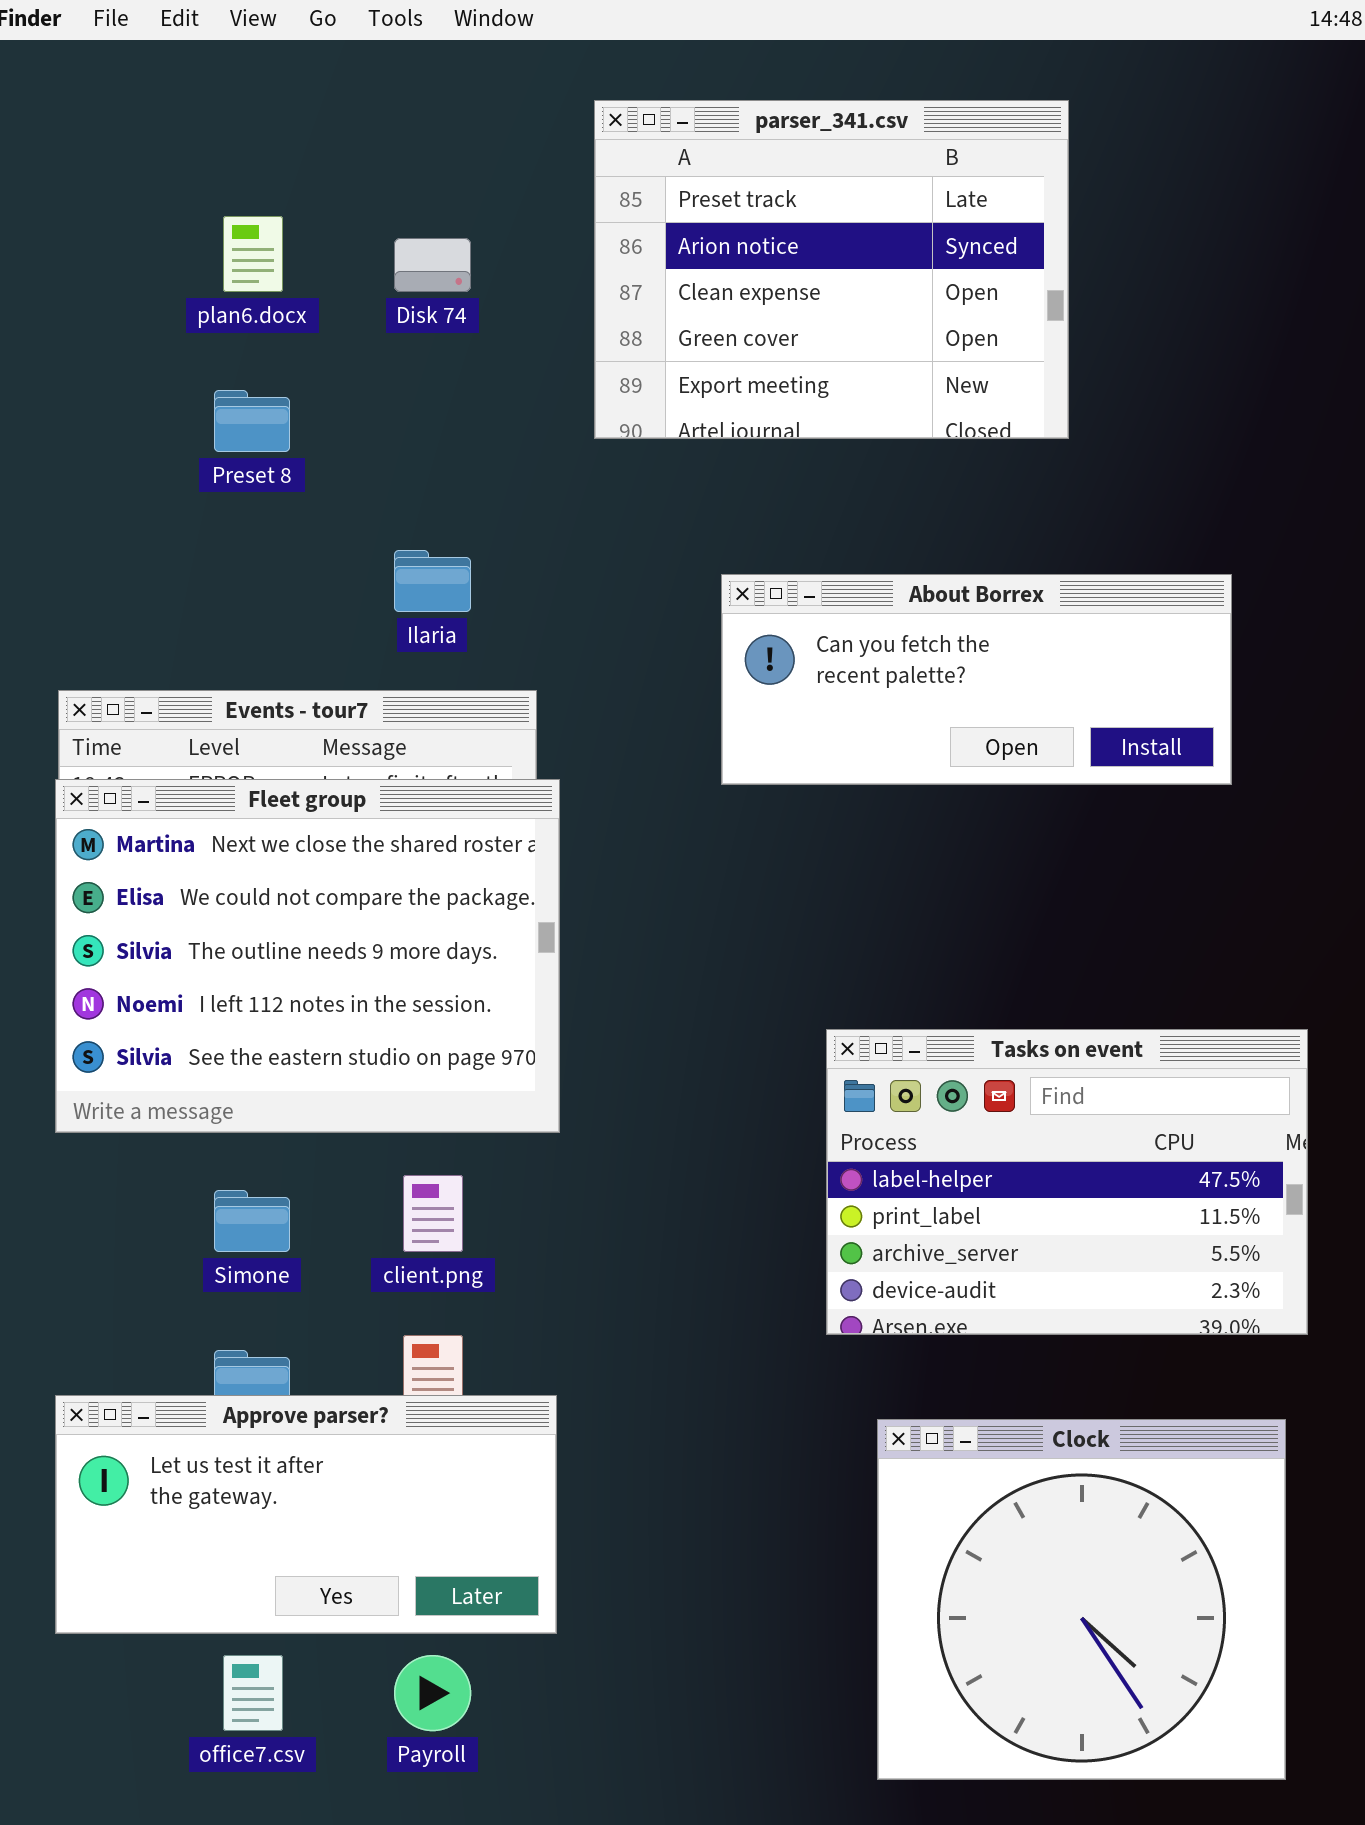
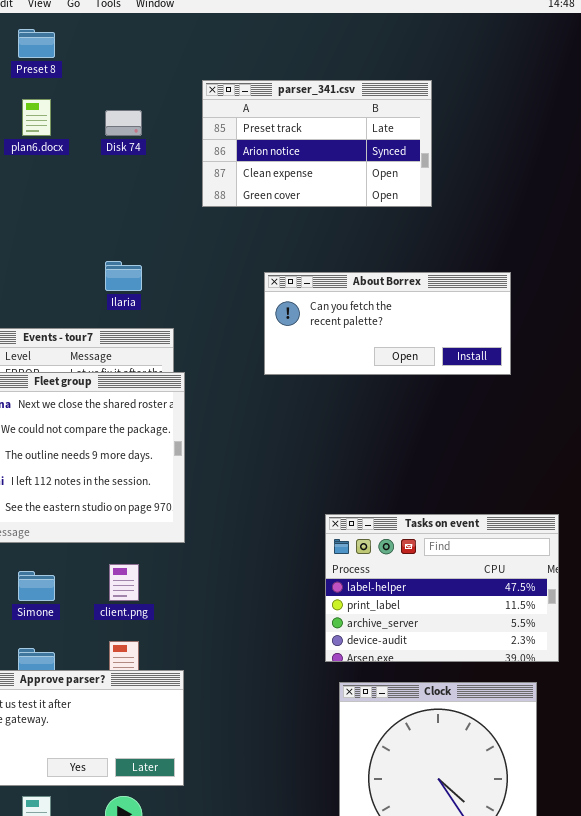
parser_341.csv: [594,100,1069,439] -> [202,80,432,207], resized
Preset 8: [214,390,290,452] -> [18,29,55,58], moved
Tasks on event: [826,1029,1308,1335] -> [325,514,559,662], moved

